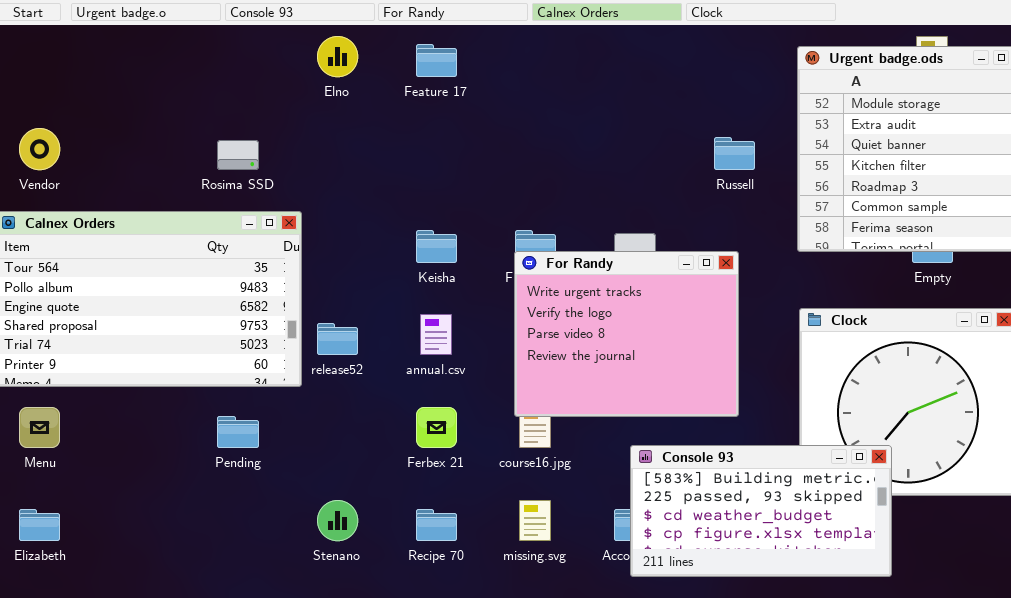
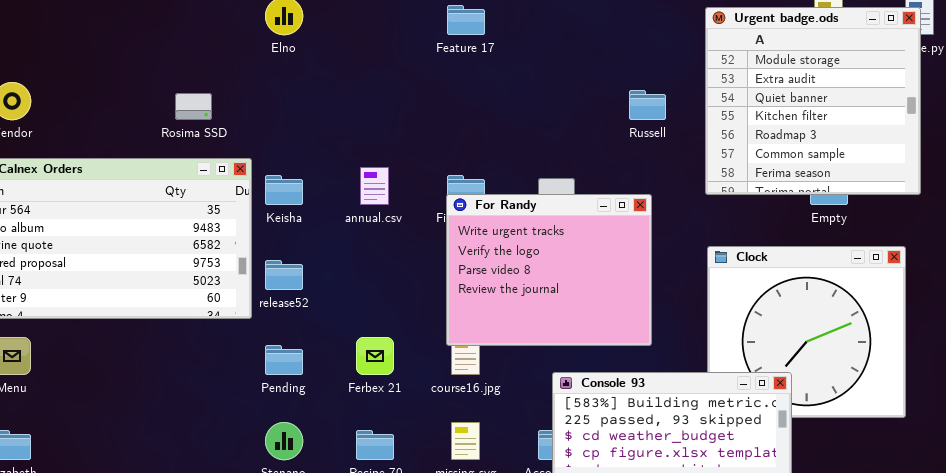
Feature 17: [416,44,457,77] -> [447,5,485,35], moved
Keisha: [416,230,457,263] -> [265,175,303,205], moved
annual.csv: [420,314,452,355] -> [360,167,389,205], moved
Pending: [217,416,259,448] -> [265,345,303,375], moved

